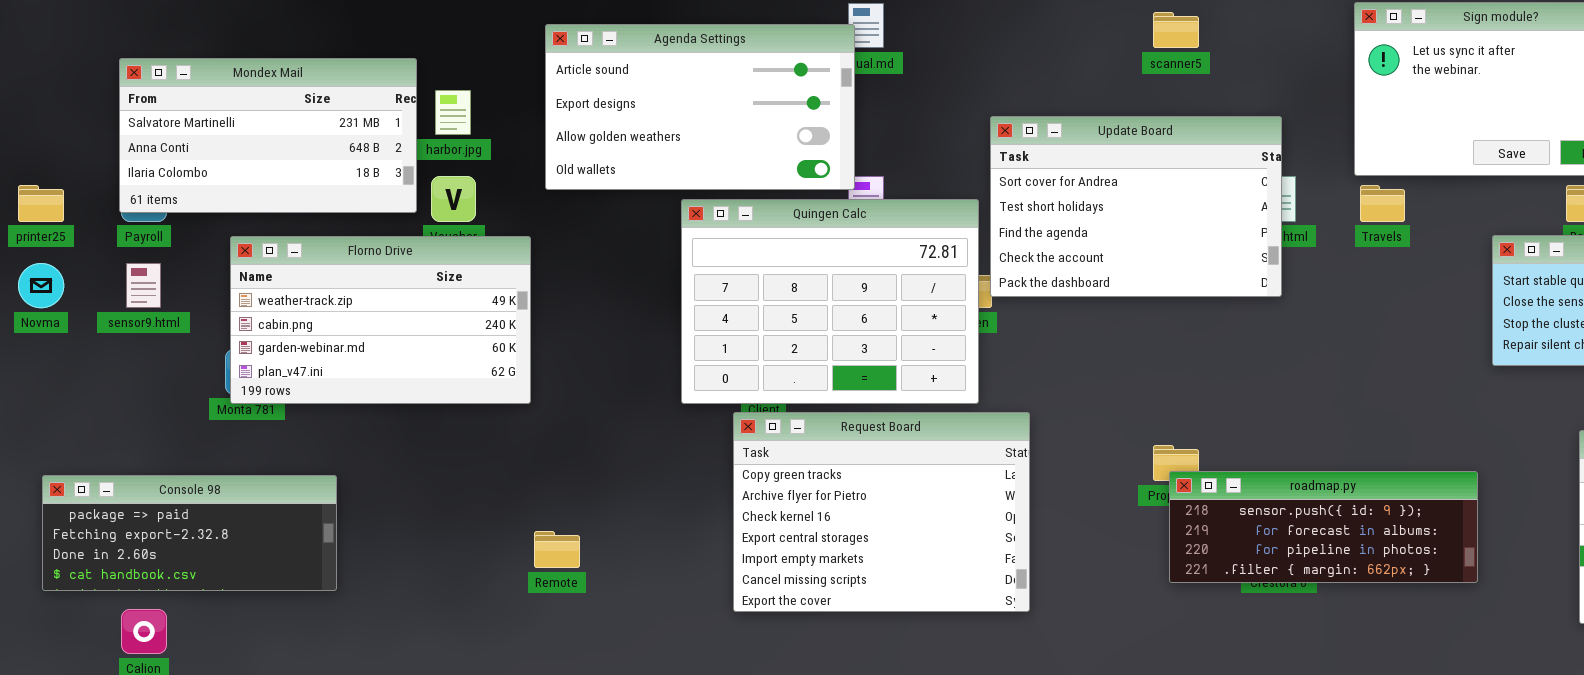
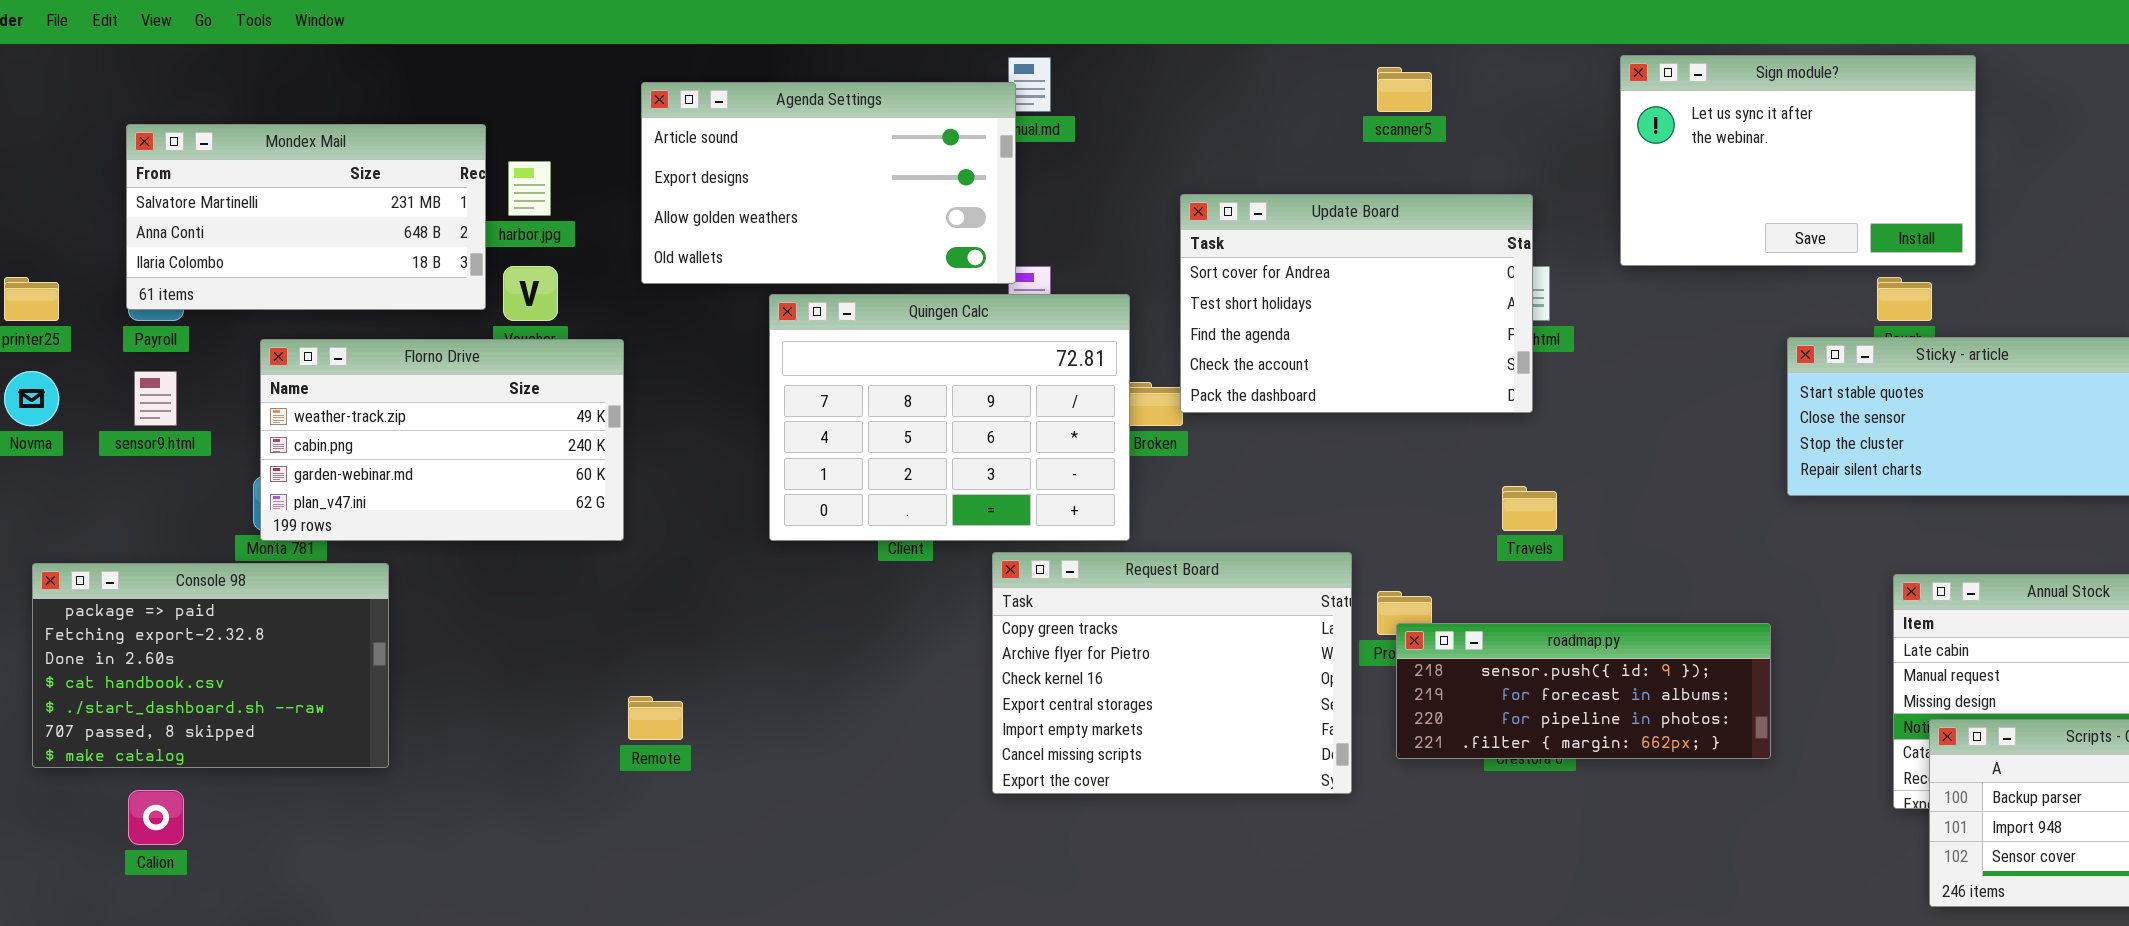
Travels: [1360,185,1405,222] -> [1502,486,1557,531], moved
Quingen Calc: [681,199,979,404] -> [769,294,1130,541], moved
Request Board: [733,412,1030,612] -> [992,552,1352,794], moved
Console 98: [42,475,337,591] -> [32,563,389,768], resized

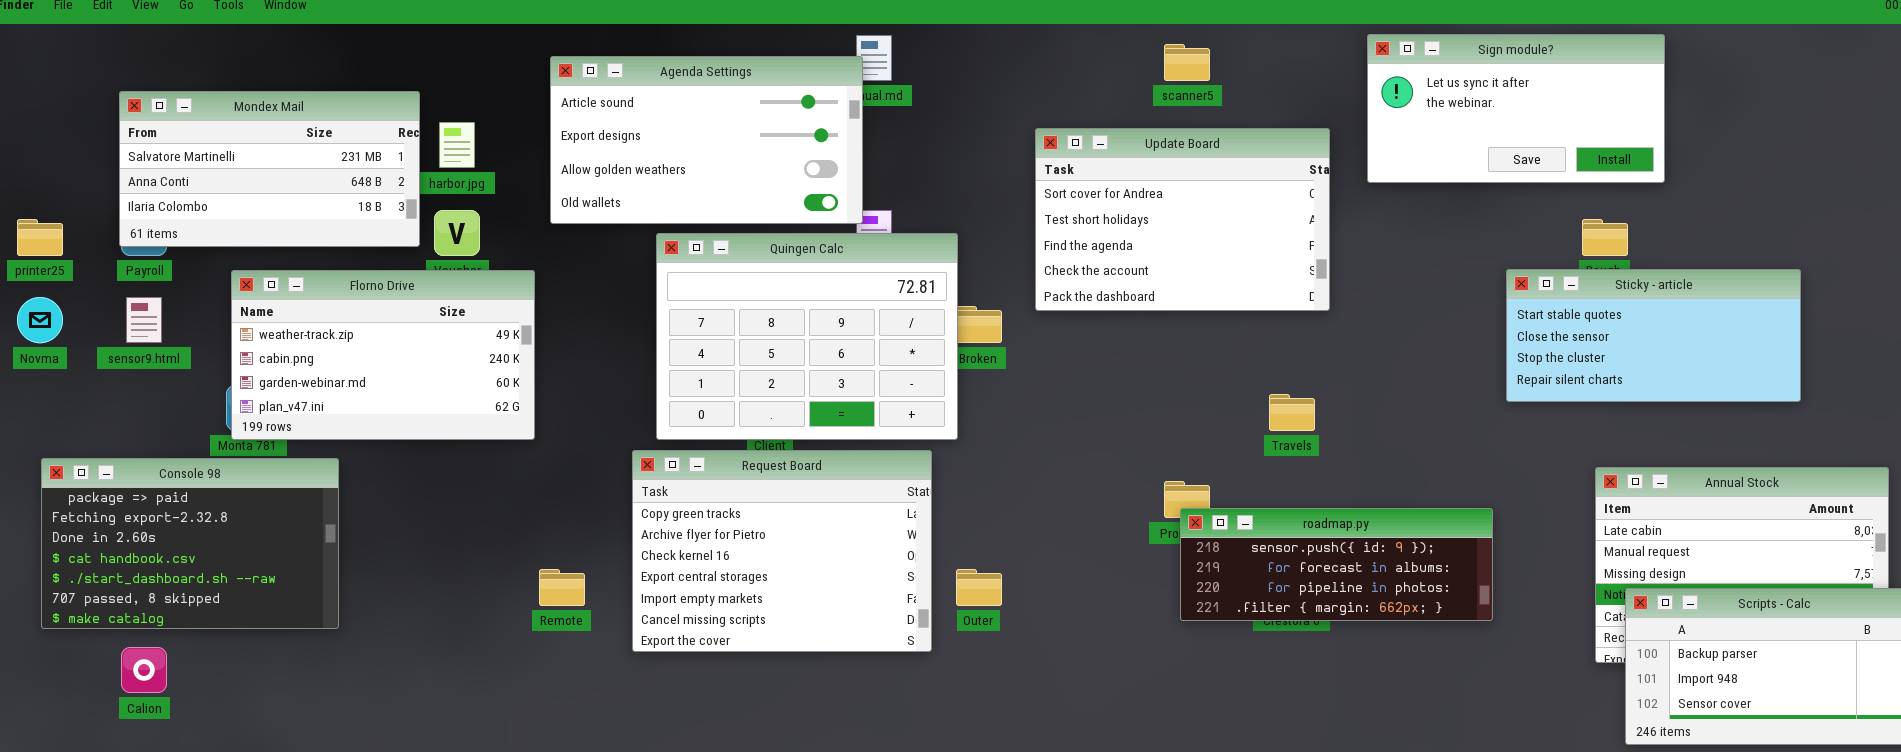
Sign module?: [1620,55,1976,266] -> [1367,34,1665,183], resized
Update Board: [1180,194,1533,413] -> [1035,128,1330,311], moved
Request Board: [992,552,1352,794] -> [632,450,932,652], moved

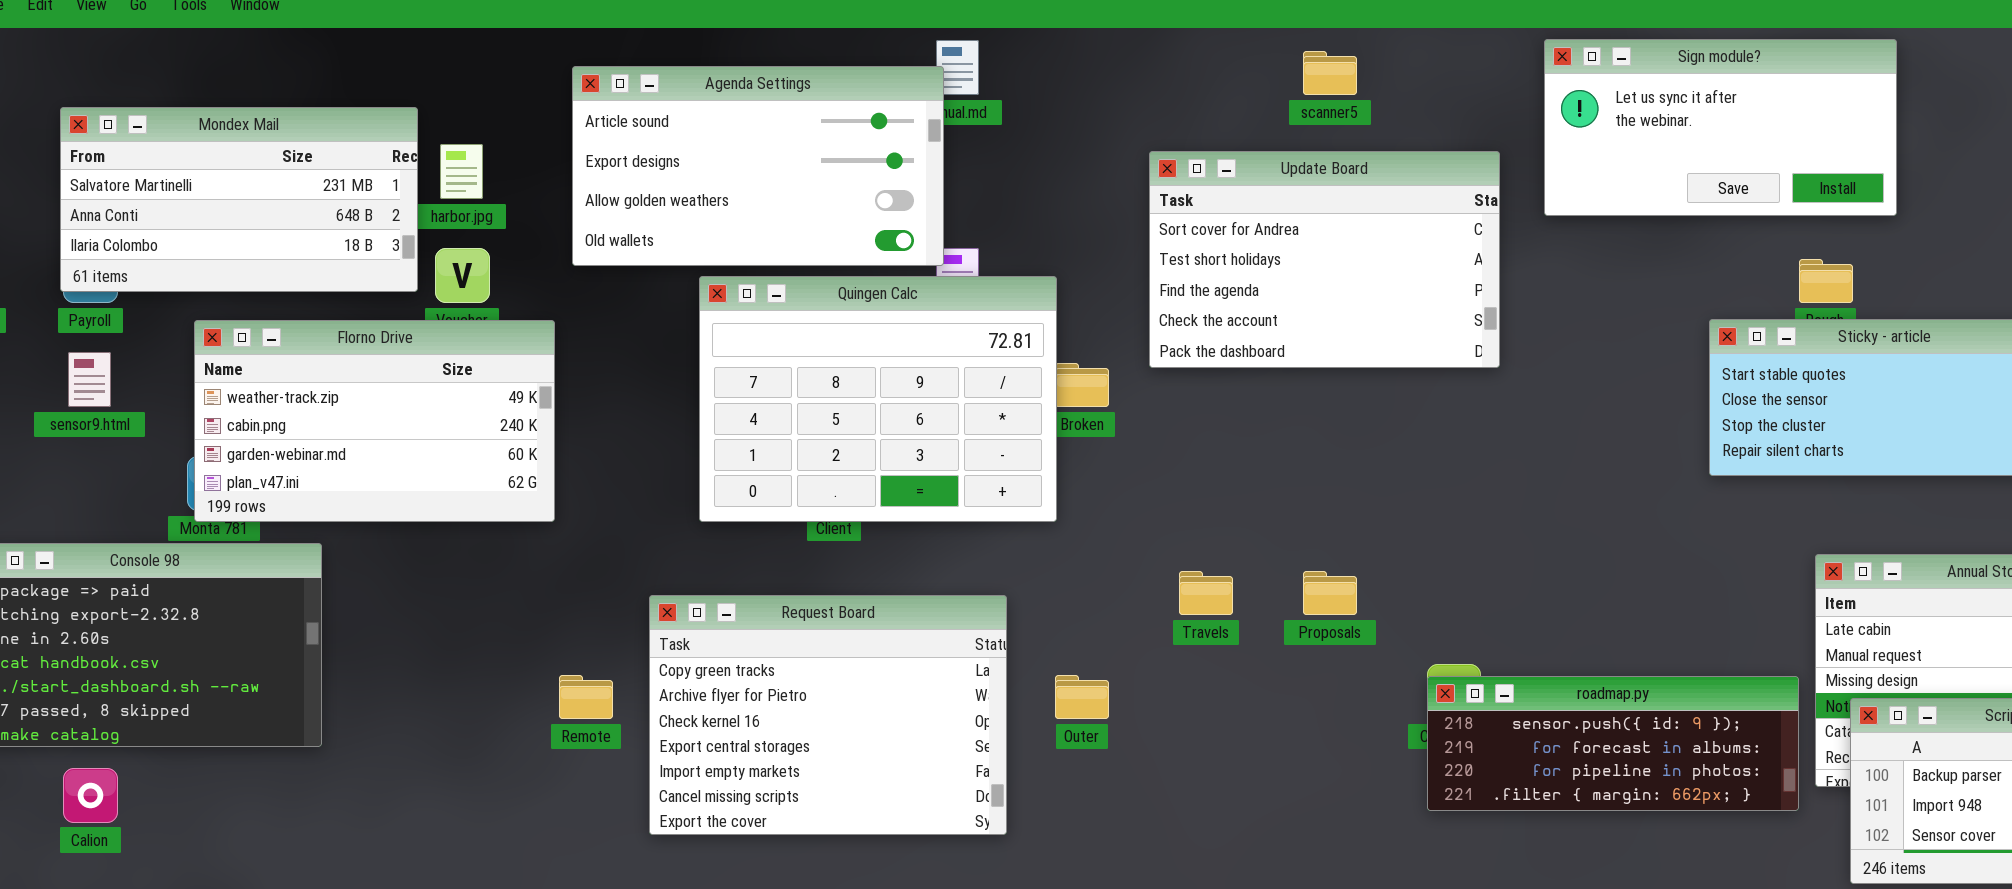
Travels: [1269,394,1315,431] -> [1179,571,1233,615], moved
Request Board: [632,450,932,652] -> [649,595,1007,835], moved
roadmap.py: [1180,508,1493,621] -> [1427,676,1799,811], moved

